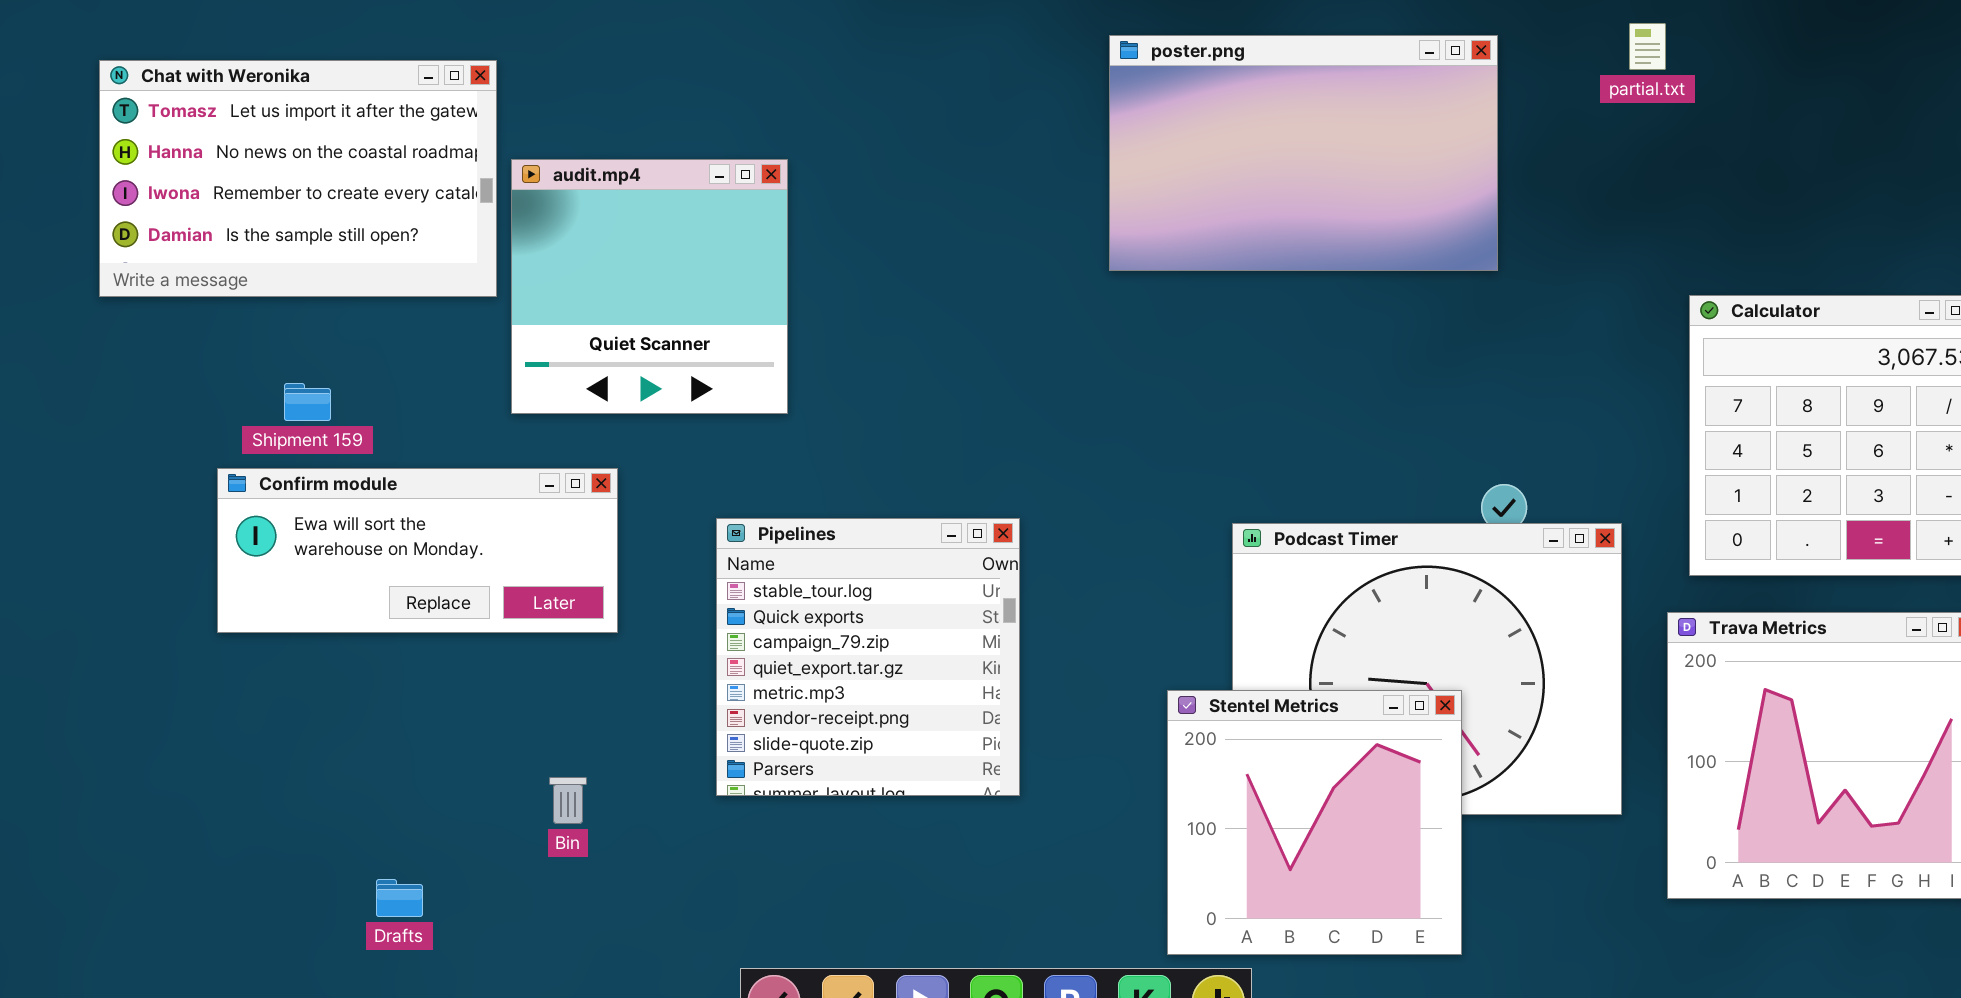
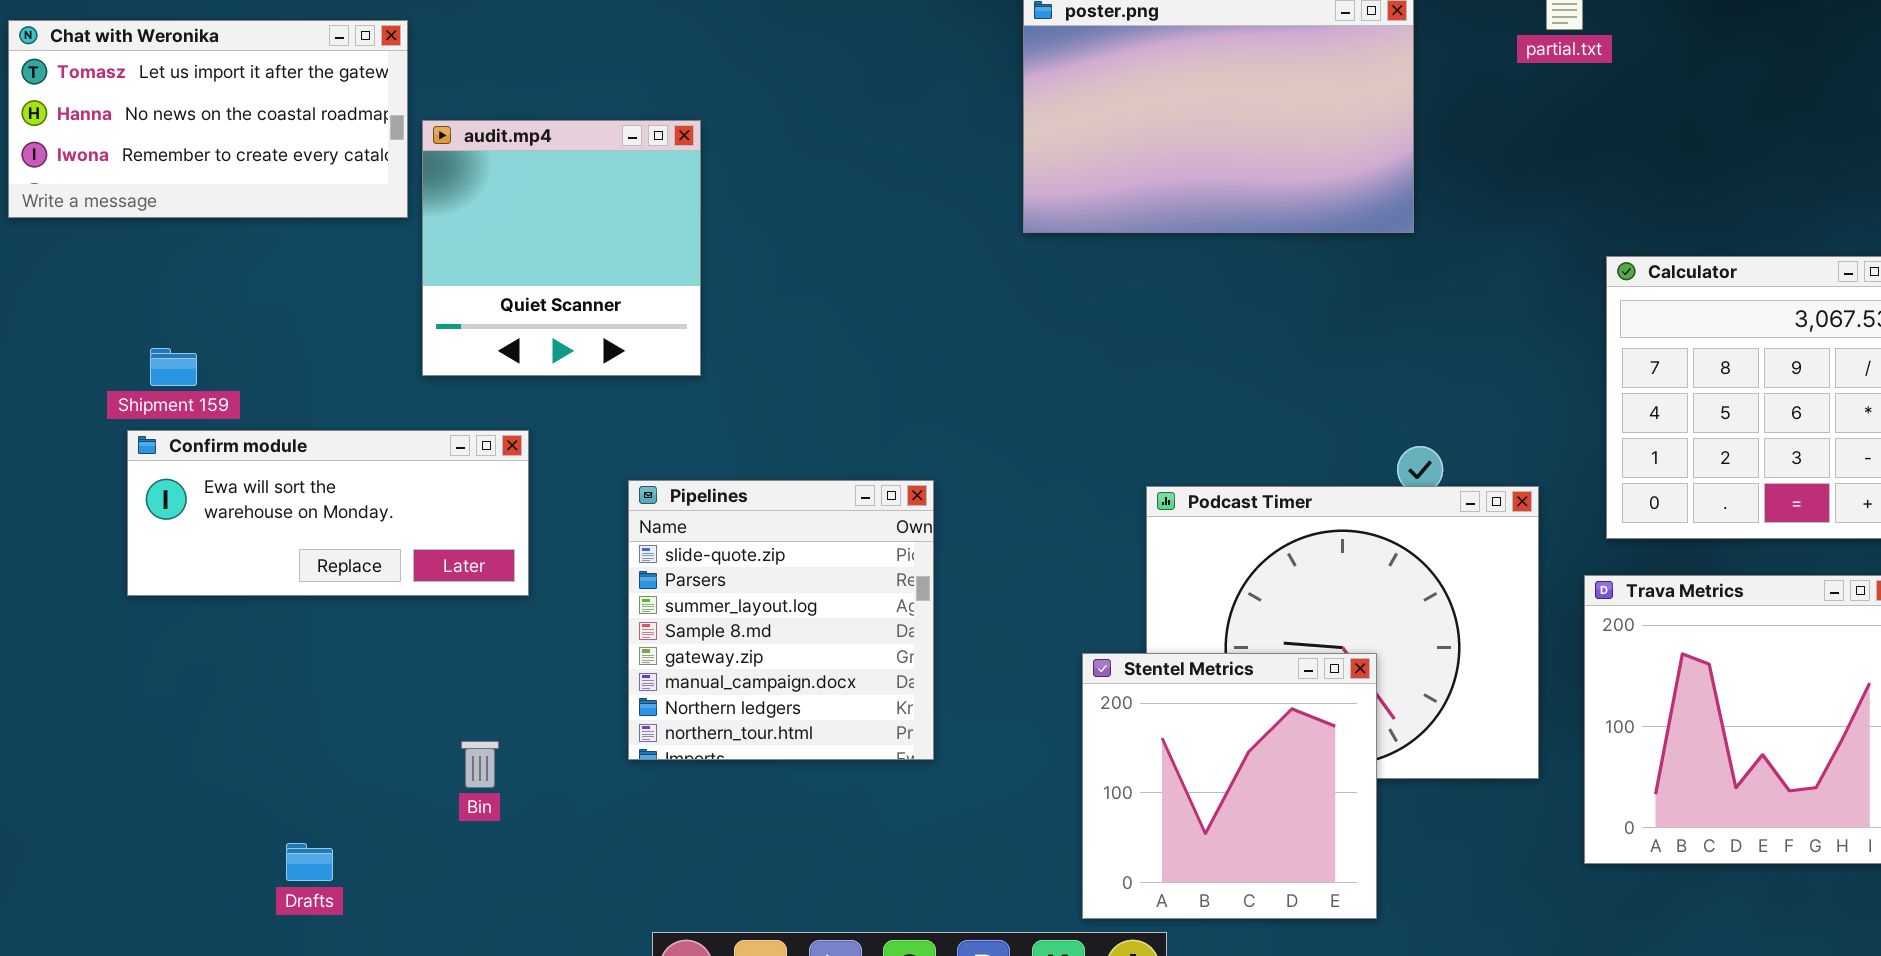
Chat with Weronika: [99,60,497,297] -> [8,20,408,218], resized
Shipment 159: [284,383,331,421] -> [150,348,197,386], moved
Pipelines: [716,518,1020,796] -> [628,480,934,760], scrolled down 6 rows

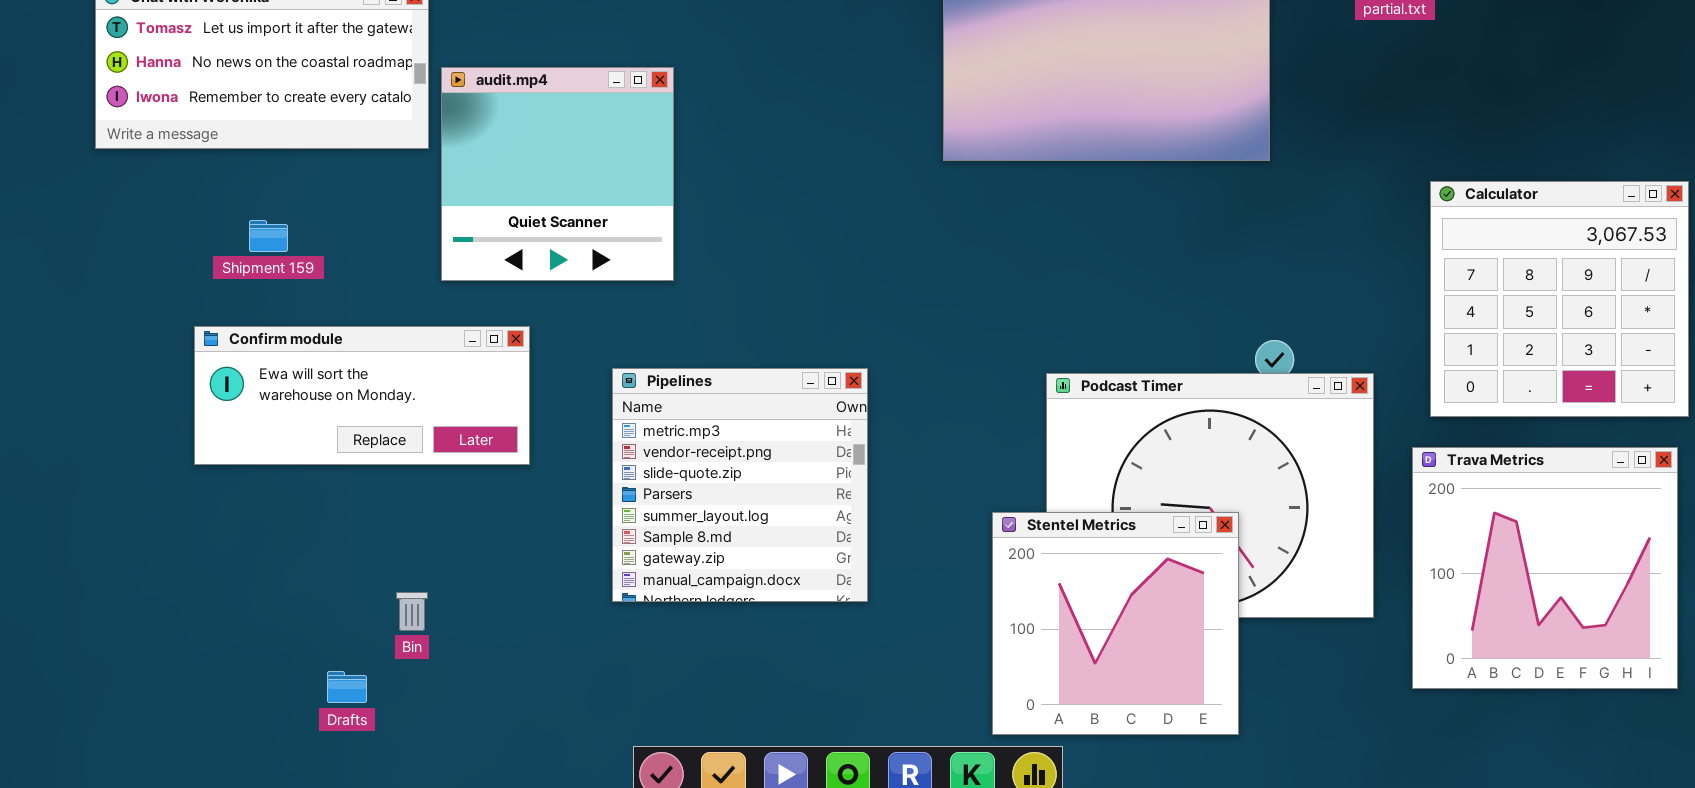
Shipment 159: [150,348,197,386] -> [249,220,288,252], moved
Pipelines: [628,480,934,760] -> [612,368,868,602], scrolled up 2 rows
Bin: [461,741,499,788] -> [396,592,428,631], moved

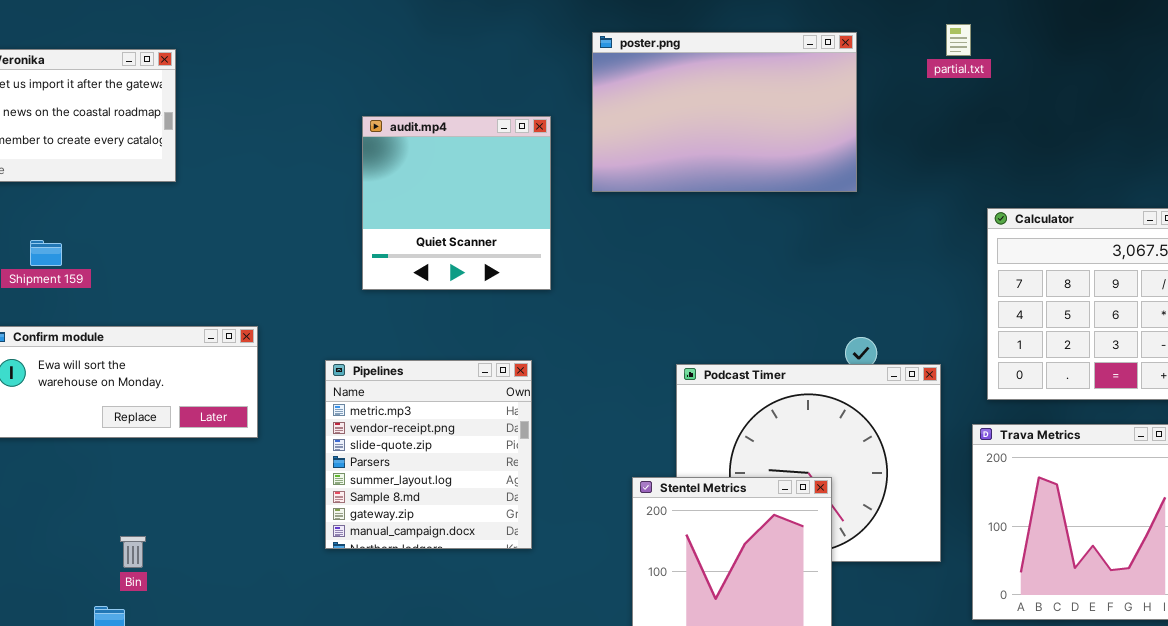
audit.mp4: [441,67,674,281] -> [362,116,551,290], moved
Bin: [396,592,428,631] -> [120,536,146,568], moved

